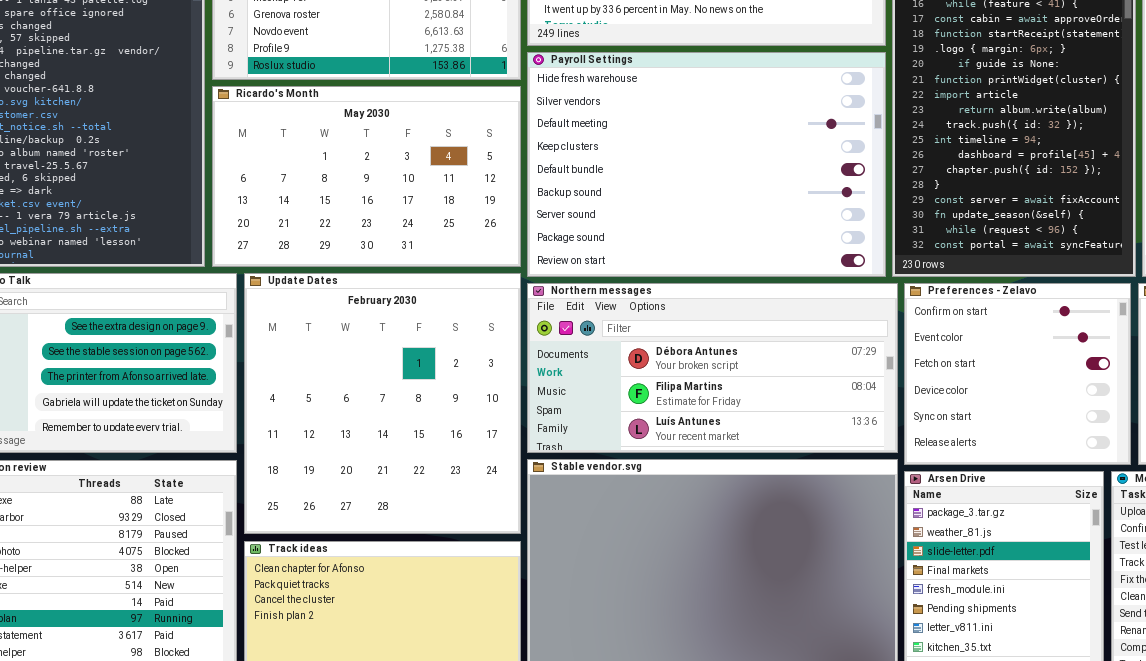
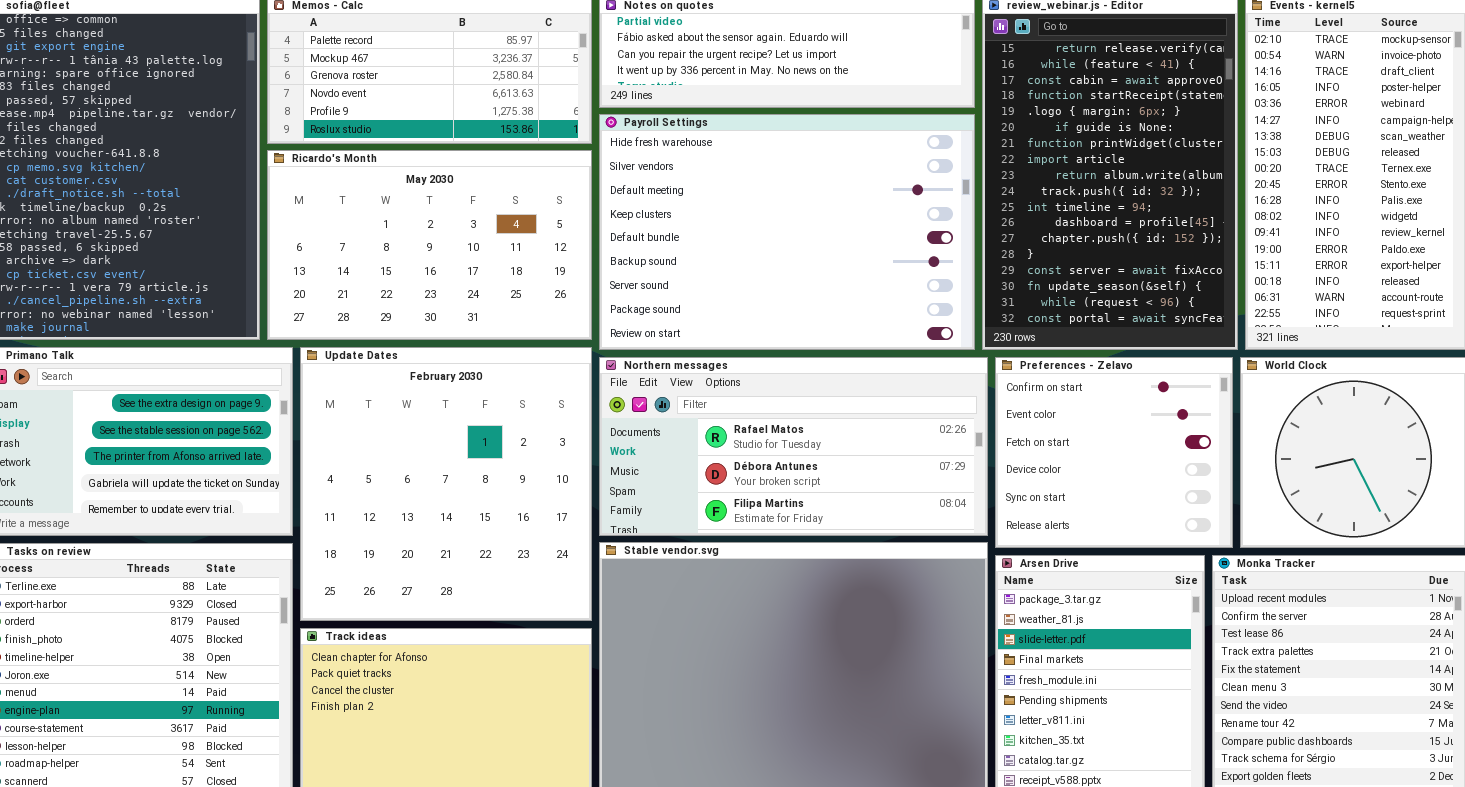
Northern messages: [527,283,898,453] -> [599,357,988,536], scrolled up 1 row

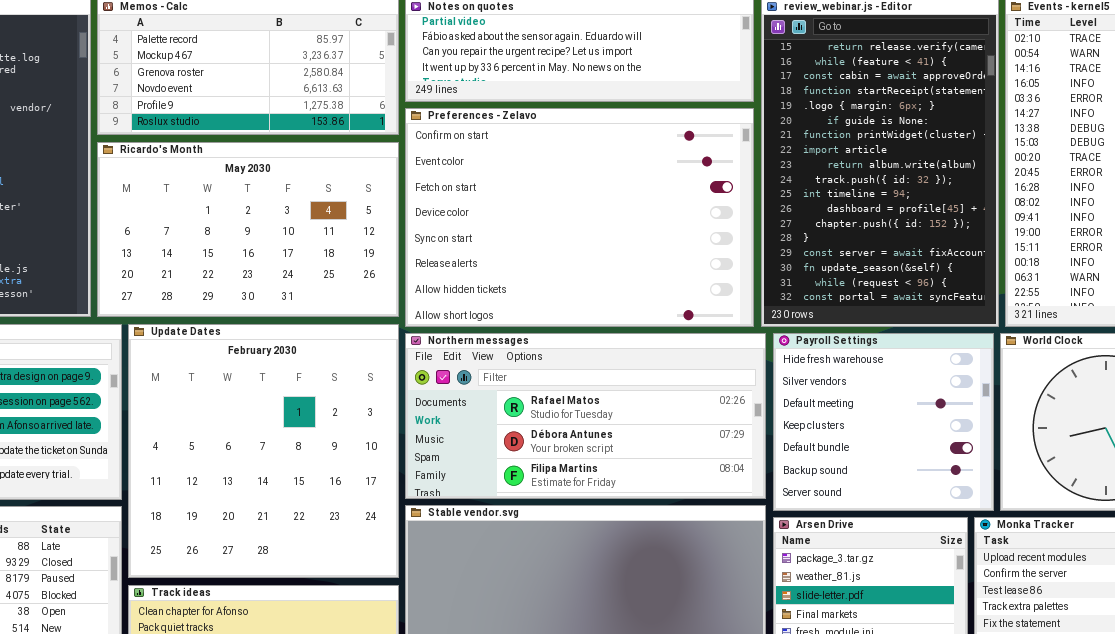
Payroll Settings: [599,114,975,350] -> [773,333,994,511], moved, resized
Preferences - Zelavo: [995,357,1233,548] -> [405,108,754,327], moved, resized

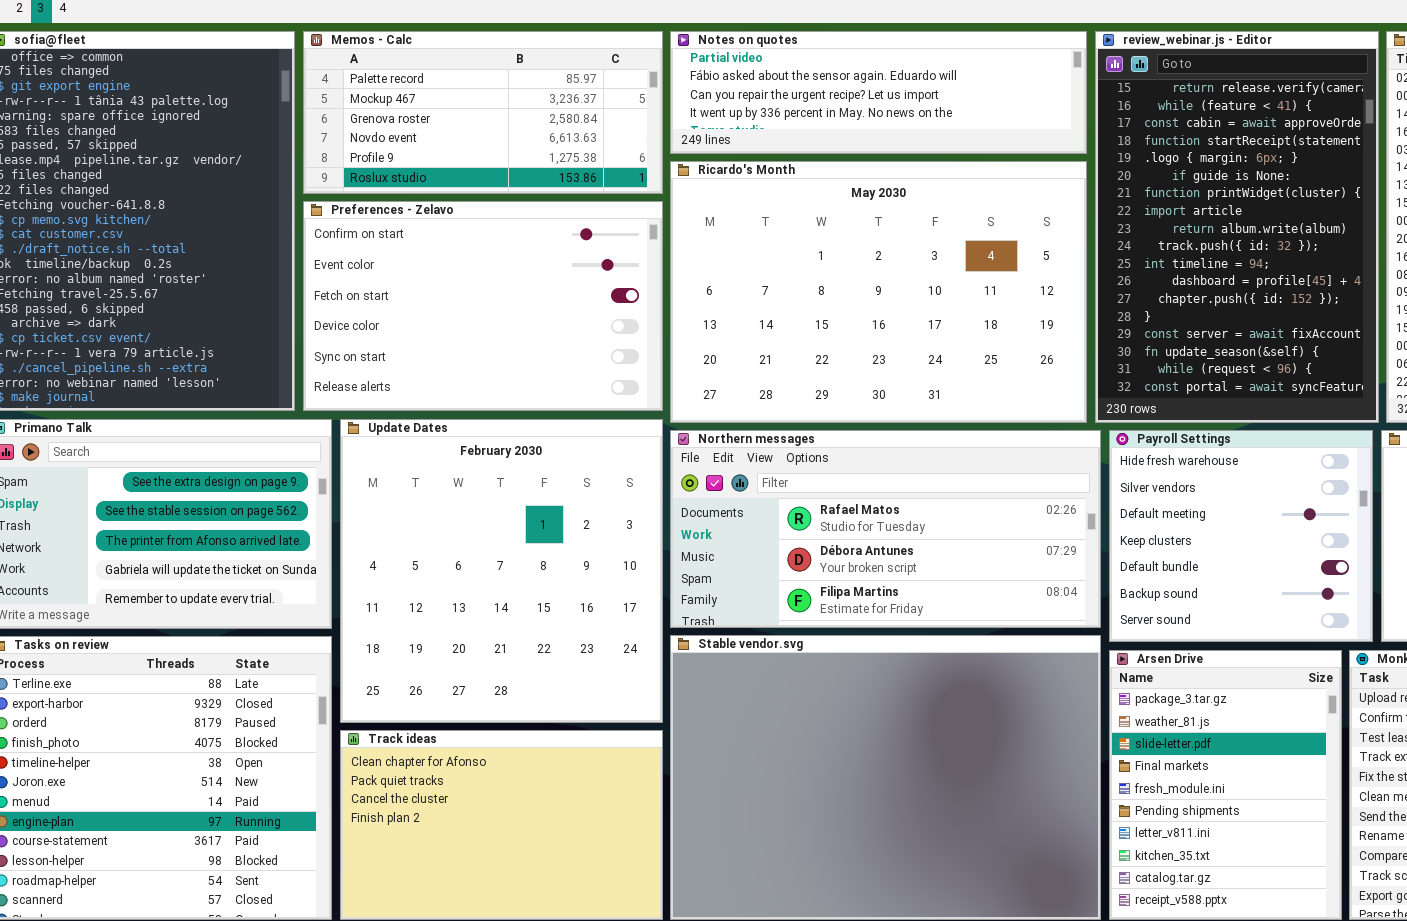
Preferences - Zelavo: [405,108,754,327] -> [303,201,663,411], moved, resized
Ricardo's Month: [97,142,399,317] -> [670,161,1087,423], moved, resized

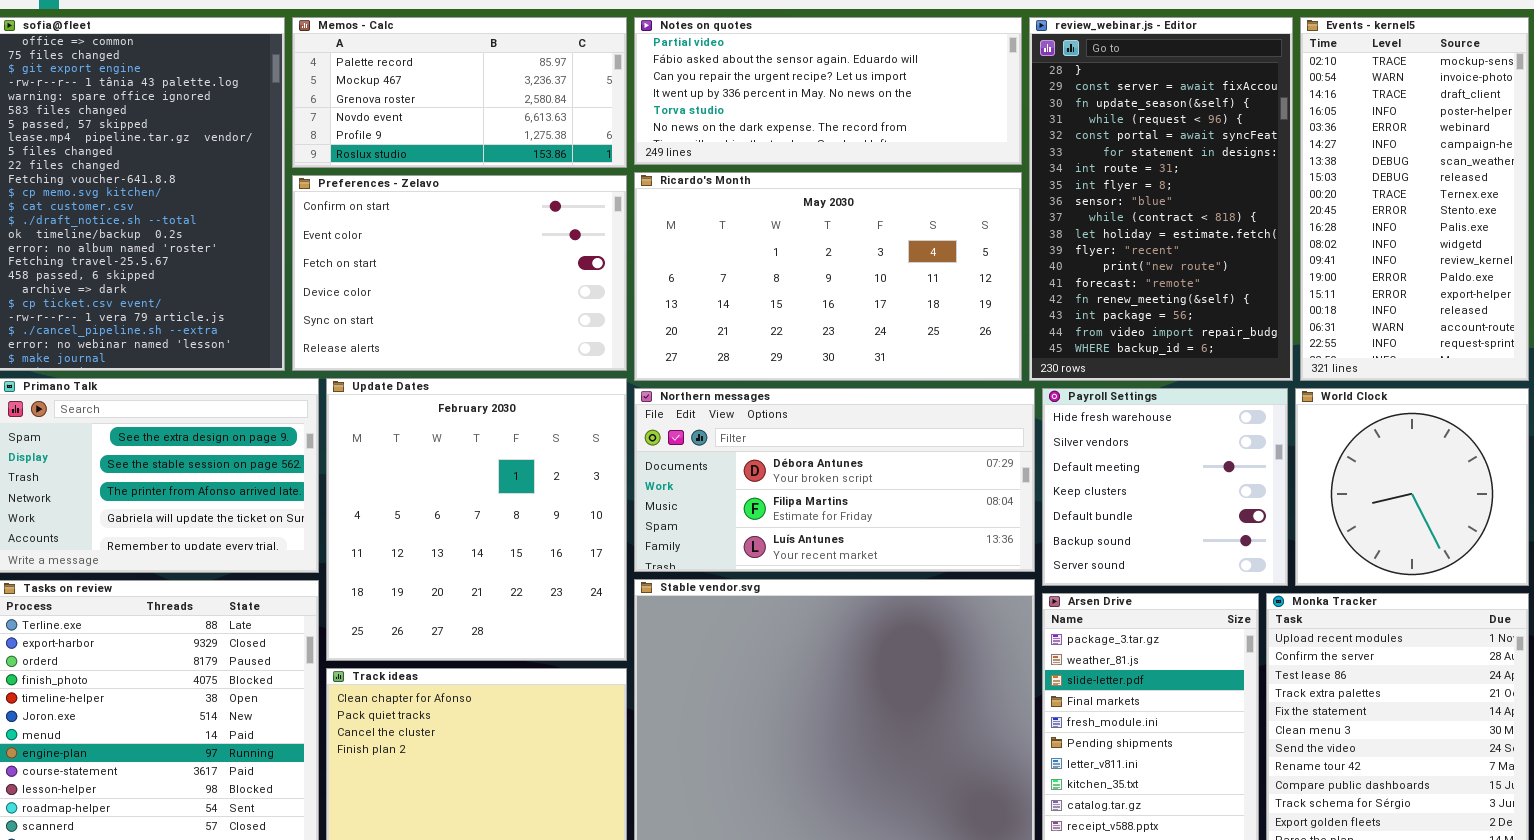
Notes on quotes: [670,31,1087,154] -> [634,17,1022,165], resized
review_webinar.js - Editor: [1095,31,1379,423] -> [1029,17,1293,381], scrolled down 13 rows
Ricardo's Month: [670,161,1087,423] -> [634,172,1022,381], resized
Northern messages: [670,430,1101,628] -> [634,388,1035,572], scrolled down 1 row

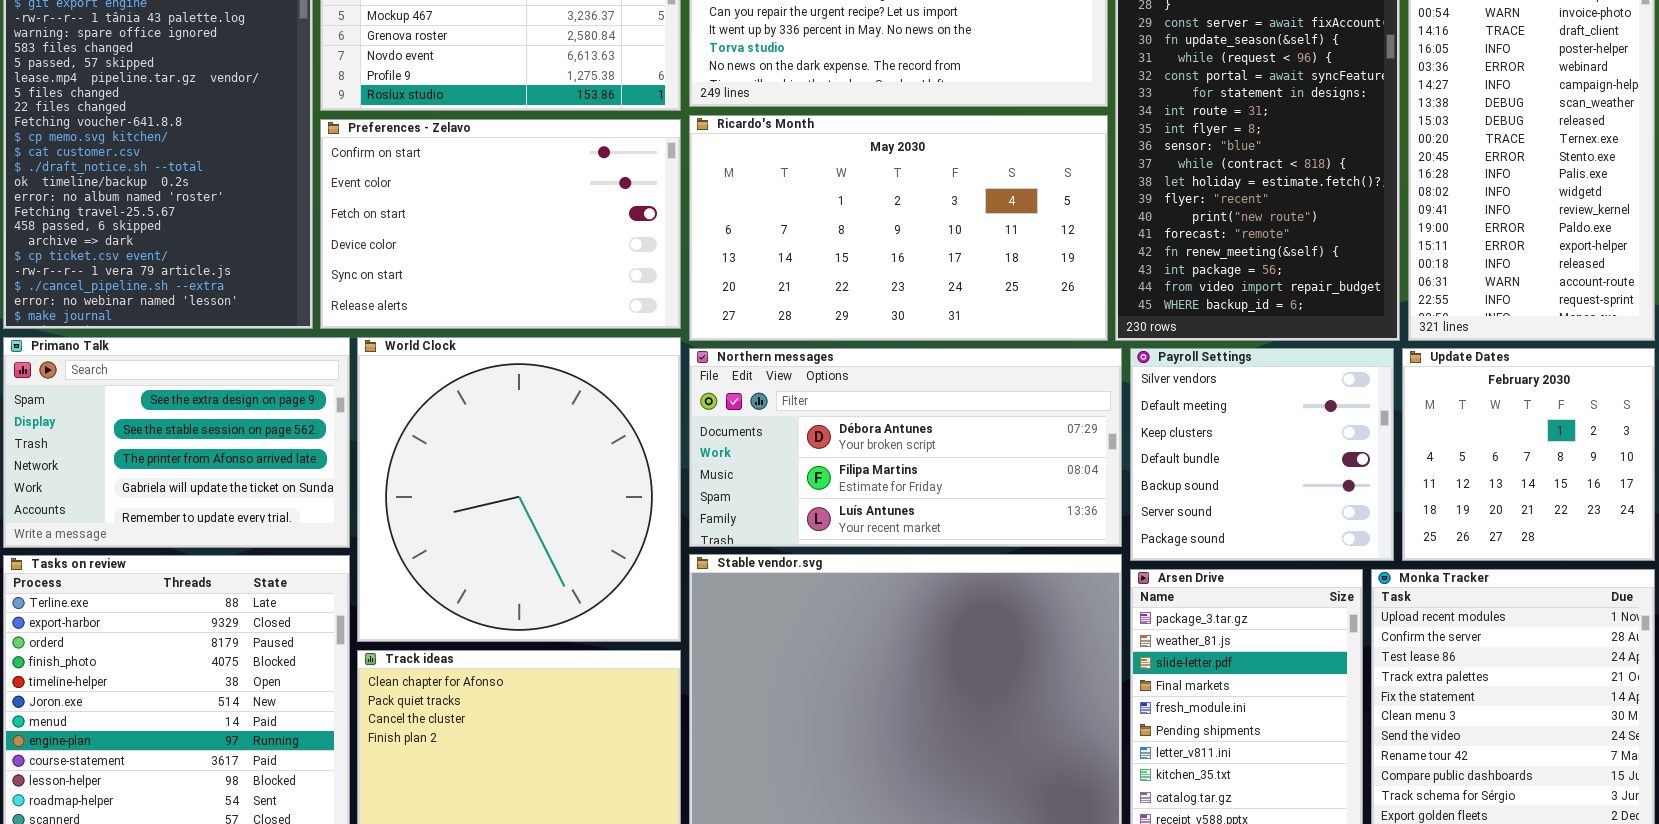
Update Dates: [326,378,627,661] -> [1402,348,1655,561], moved, resized
Payroll Settings: [1042,388,1288,586] -> [1130,348,1394,561], scrolled down 1 row
World Clock: [1295,388,1529,586] -> [357,337,681,642], moved, resized

